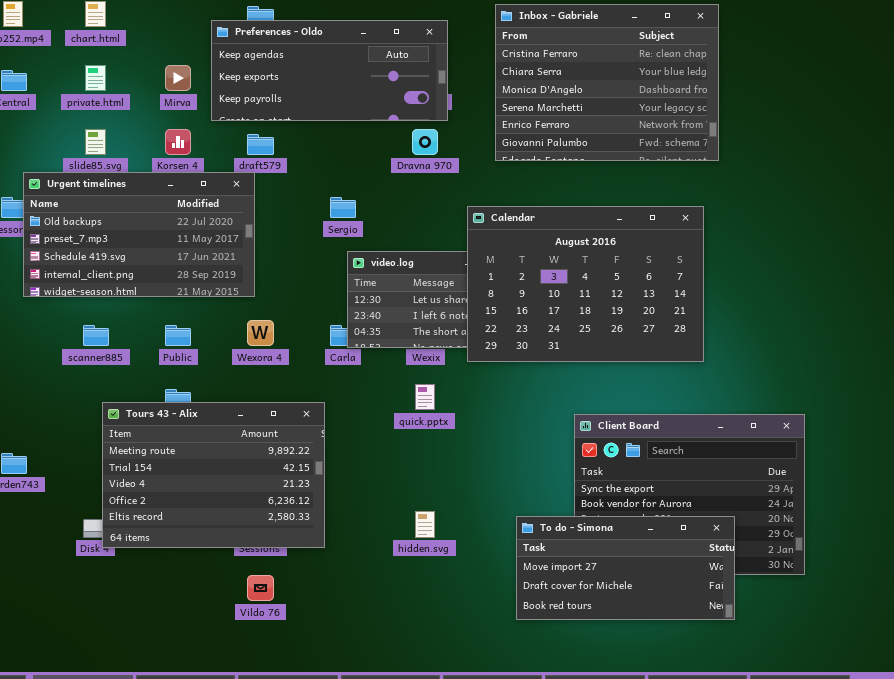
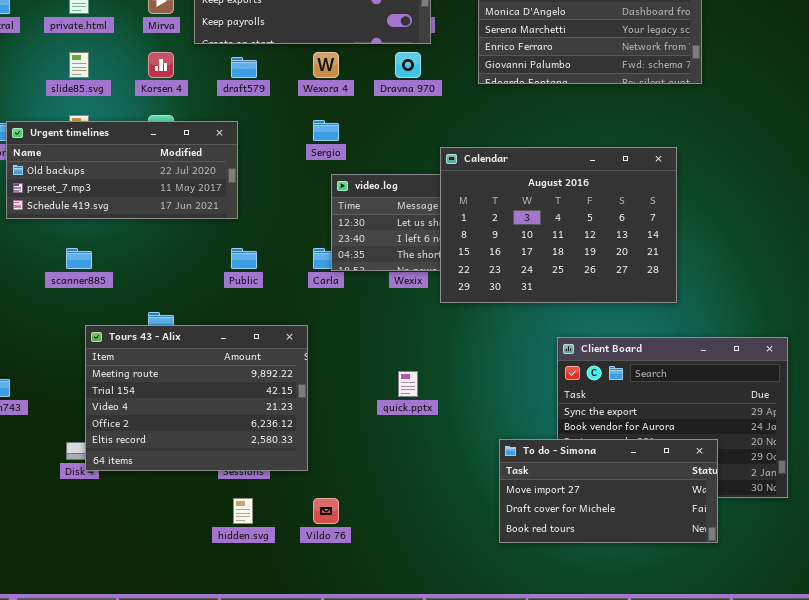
Urgent timelines: [23,172,255,297] -> [6,121,238,219], resized
Calendar: [467,206,704,362] -> [440,147,677,303], moved
Wexora 4: [247,320,274,346] -> [313,52,339,78], moved
Public: [165,325,191,346] -> [231,248,257,269], moved
quick.pptx: [415,384,435,410] -> [398,371,418,397], moved
hidden.svg: [415,511,435,538] -> [233,498,253,524], moved
Vildo 76: [247,575,274,601] -> [313,498,339,524], moved

